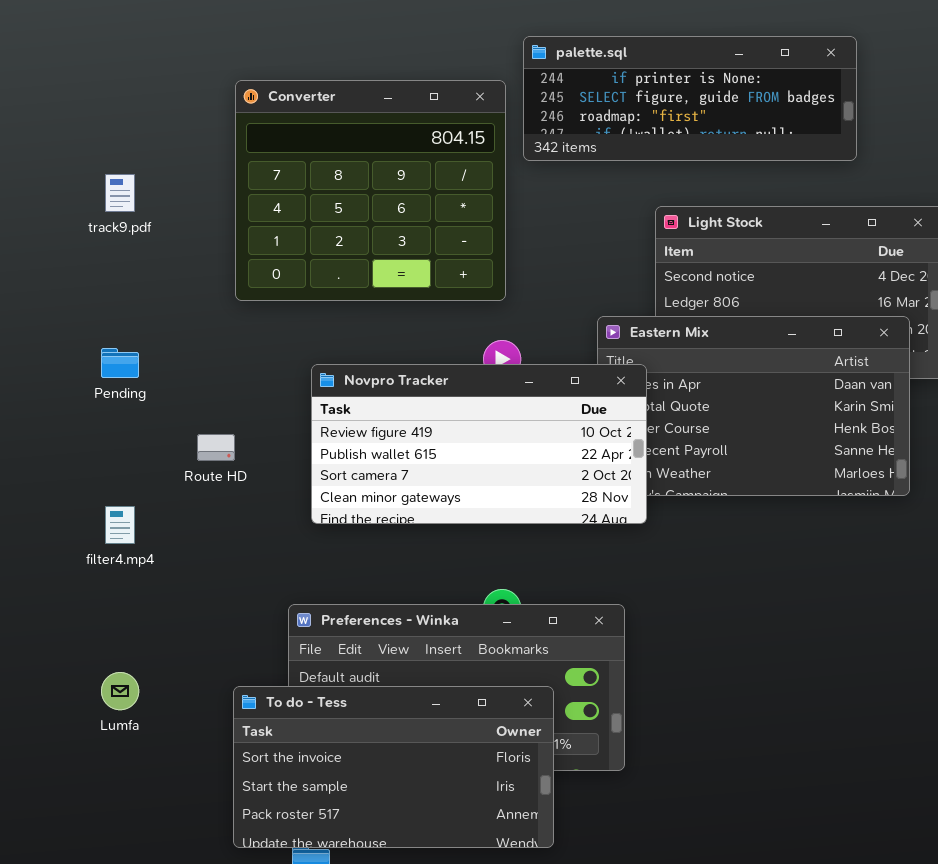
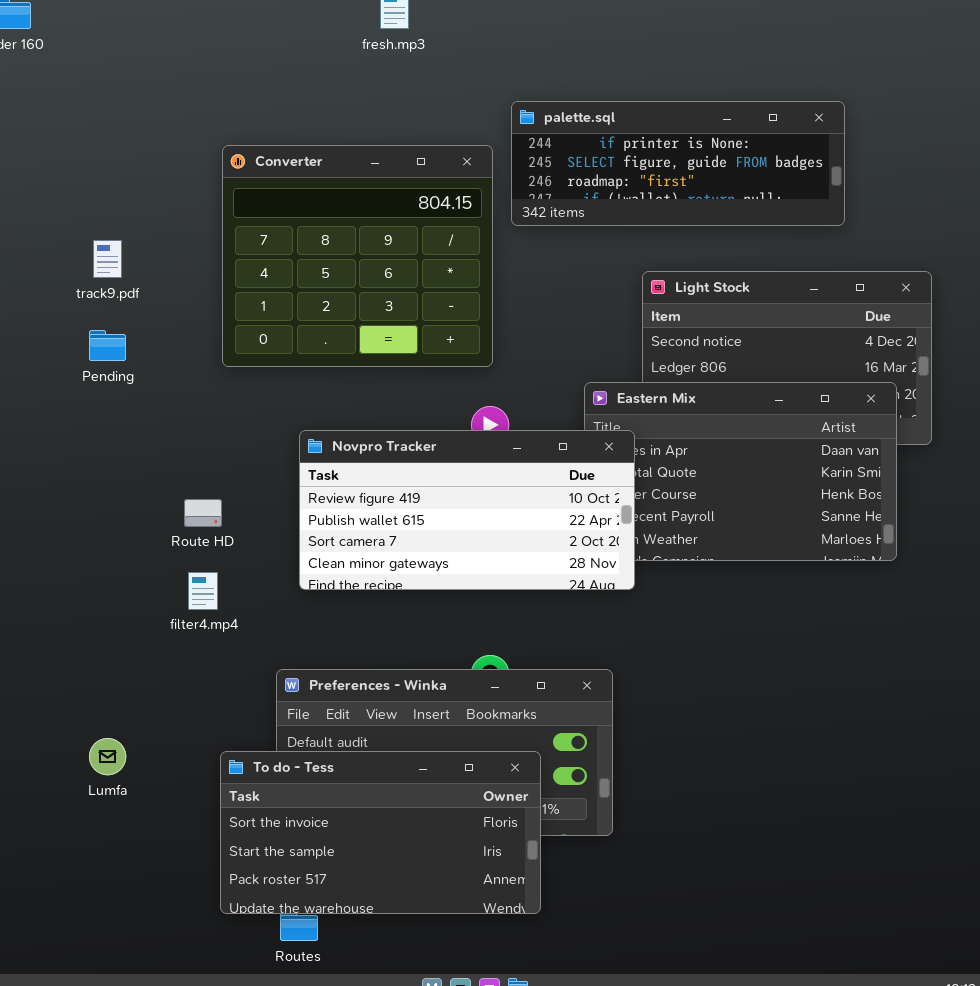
Pending: [101,348,139,378] -> [89,330,126,361], moved
filter4.mp4: [105,506,135,544] -> [188,572,218,610], moved

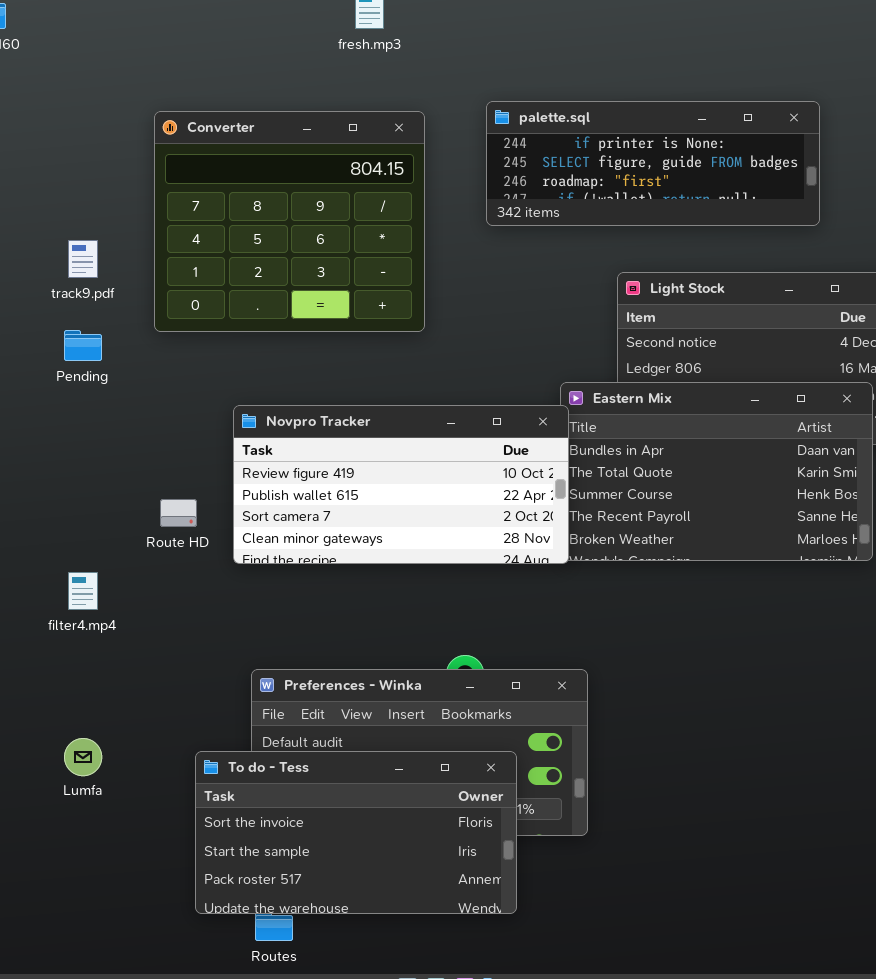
Converter: [222,145,493,367] -> [154,111,425,332], moved
Novpro Tracker: [299,430,635,590] -> [233,405,569,564], moved
filter4.mp4: [188,572,218,610] -> [68,572,98,610], moved

